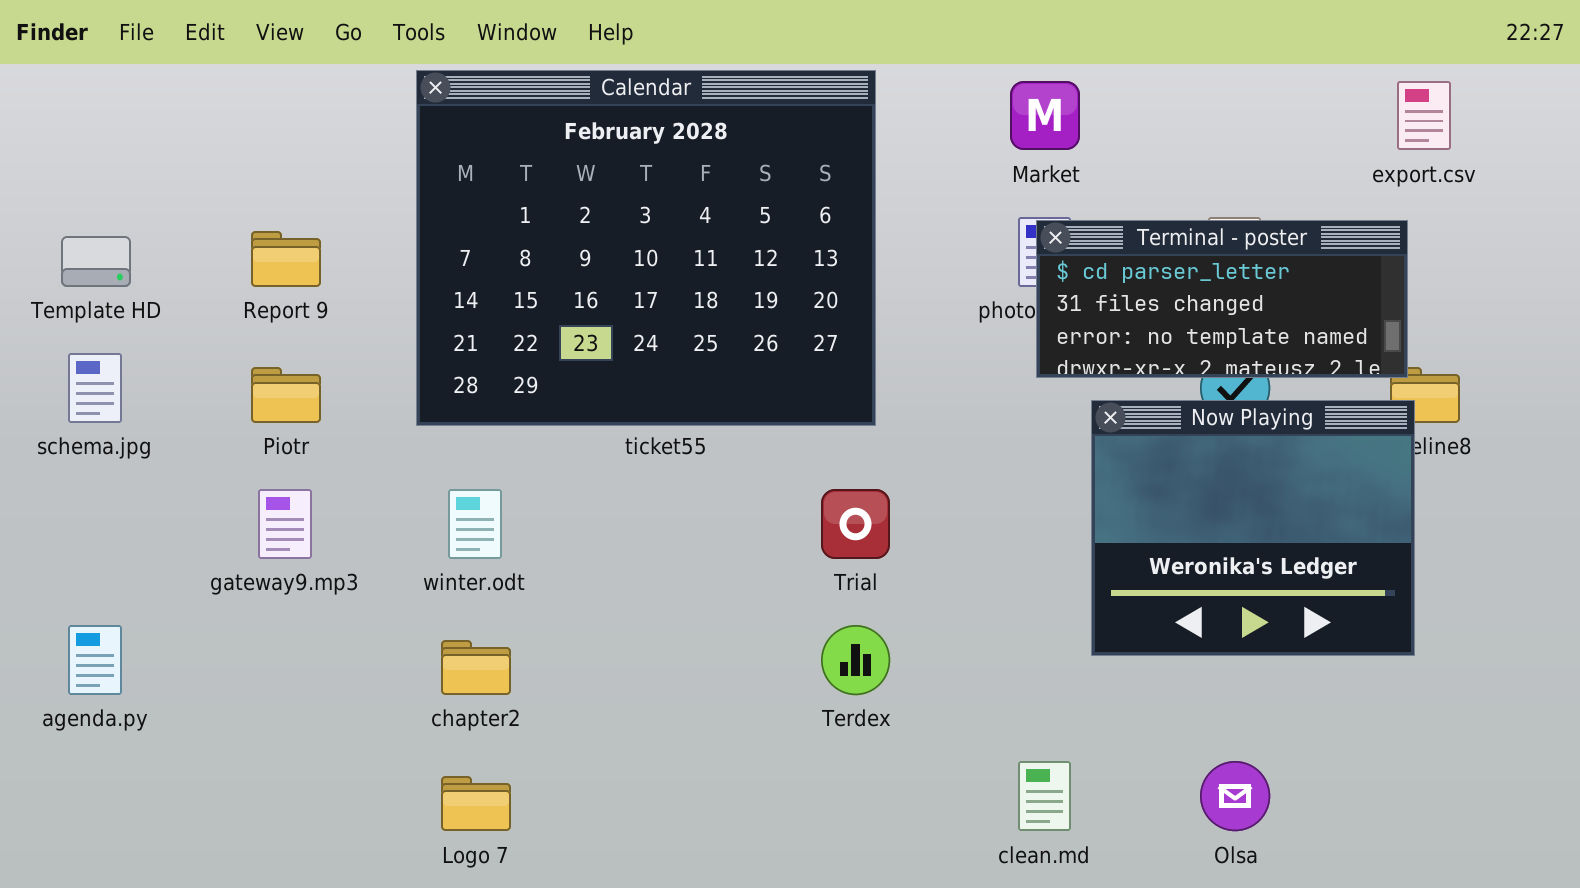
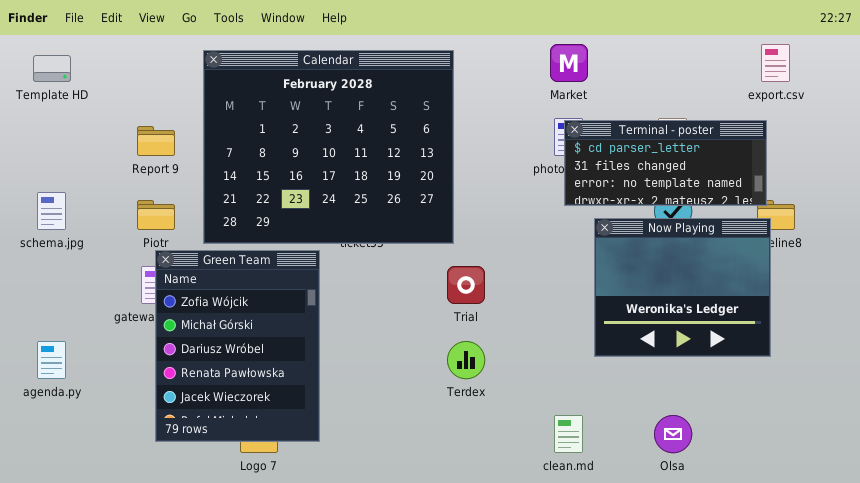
Calendar: [416,70,876,426] -> [203,50,454,244], moved
Template HD: [61,236,131,287] -> [33,55,71,82], moved
Green Team: none -> [155,250,320,442], opened

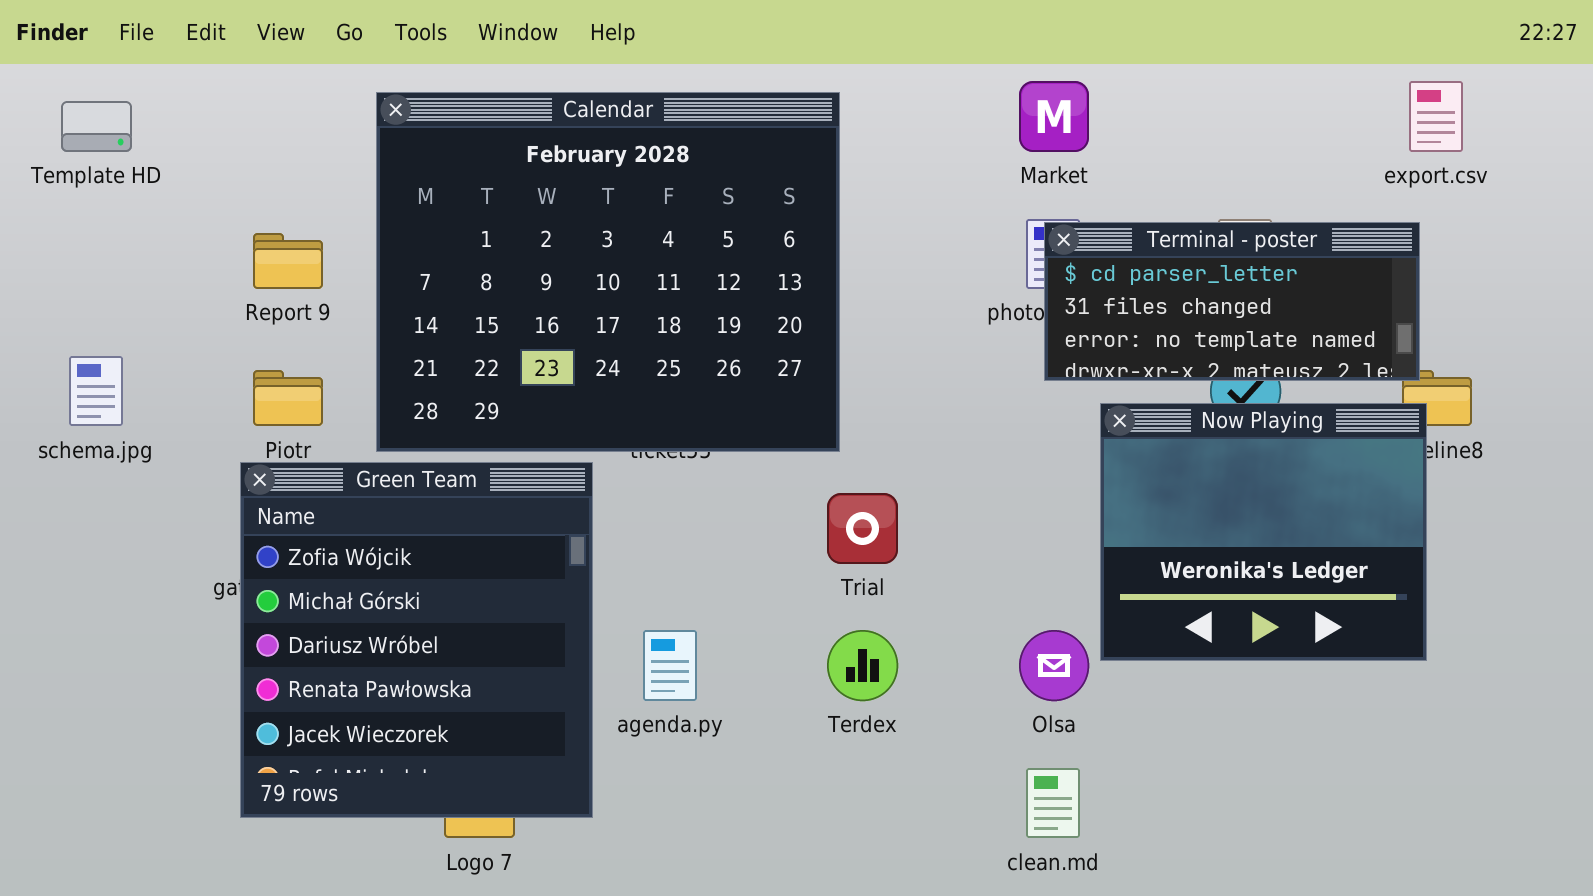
Green Team: [155,250,320,442] -> [240,462,593,818], resized
agenda.py: [37,341,66,379] -> [643,630,697,701], moved
Olsa: [654,415,692,453] -> [1019,630,1089,701], moved

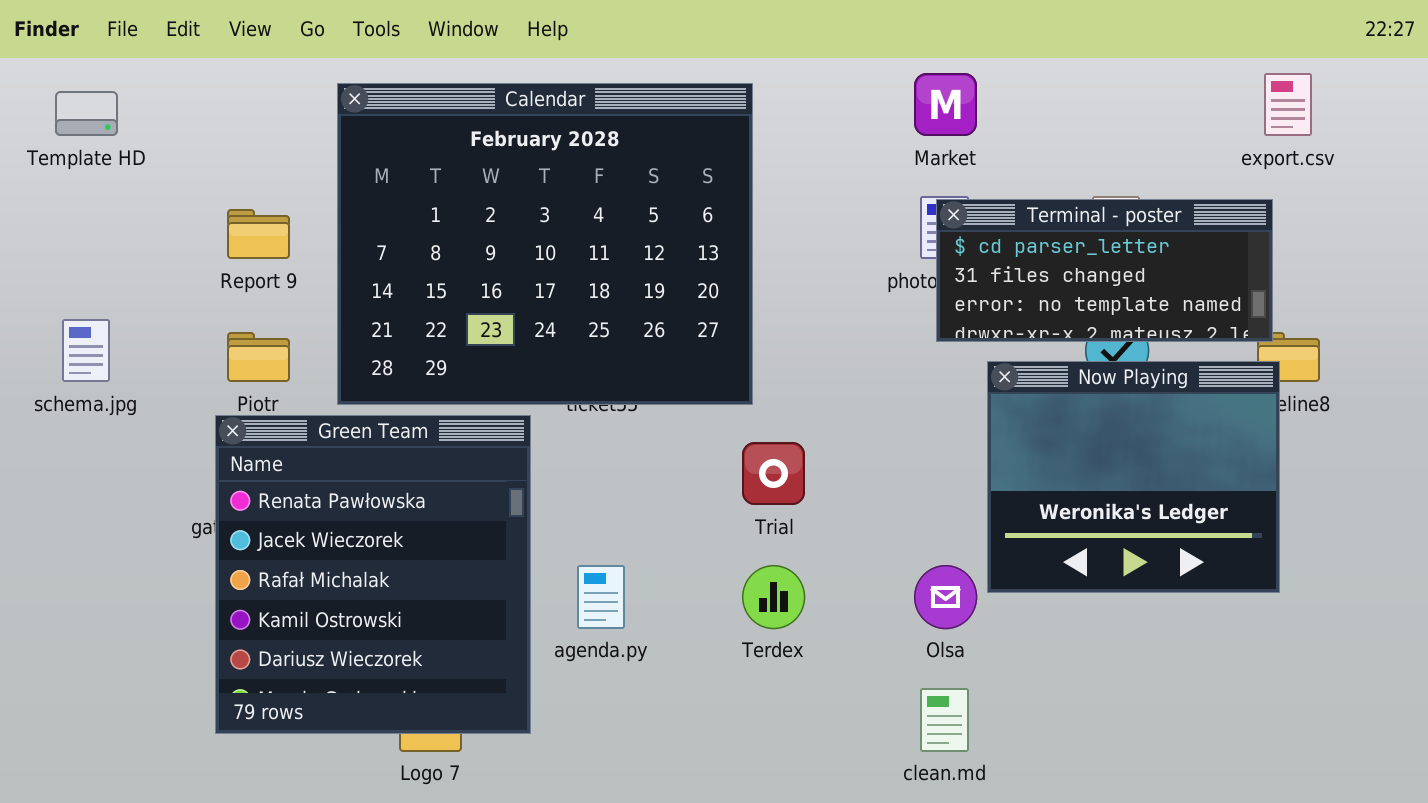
Green Team: [240,462,593,818] -> [215,415,531,734], scrolled down 3 rows

